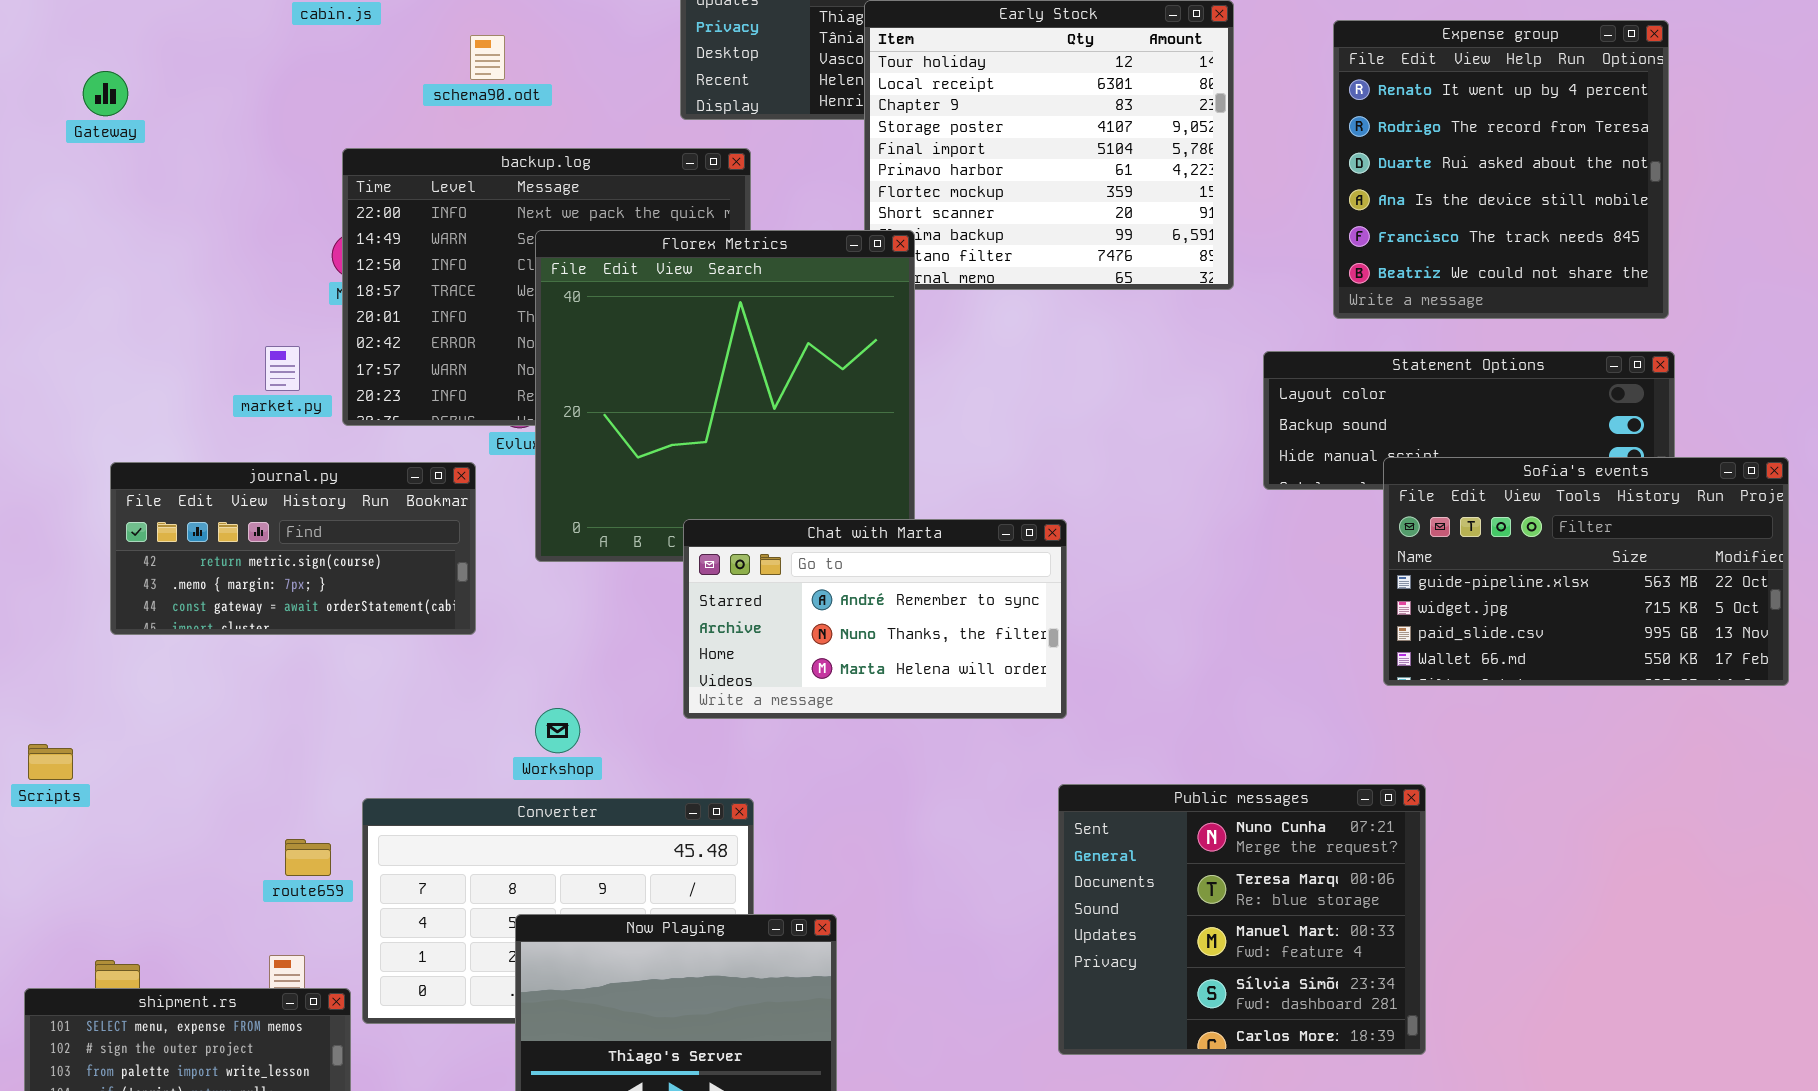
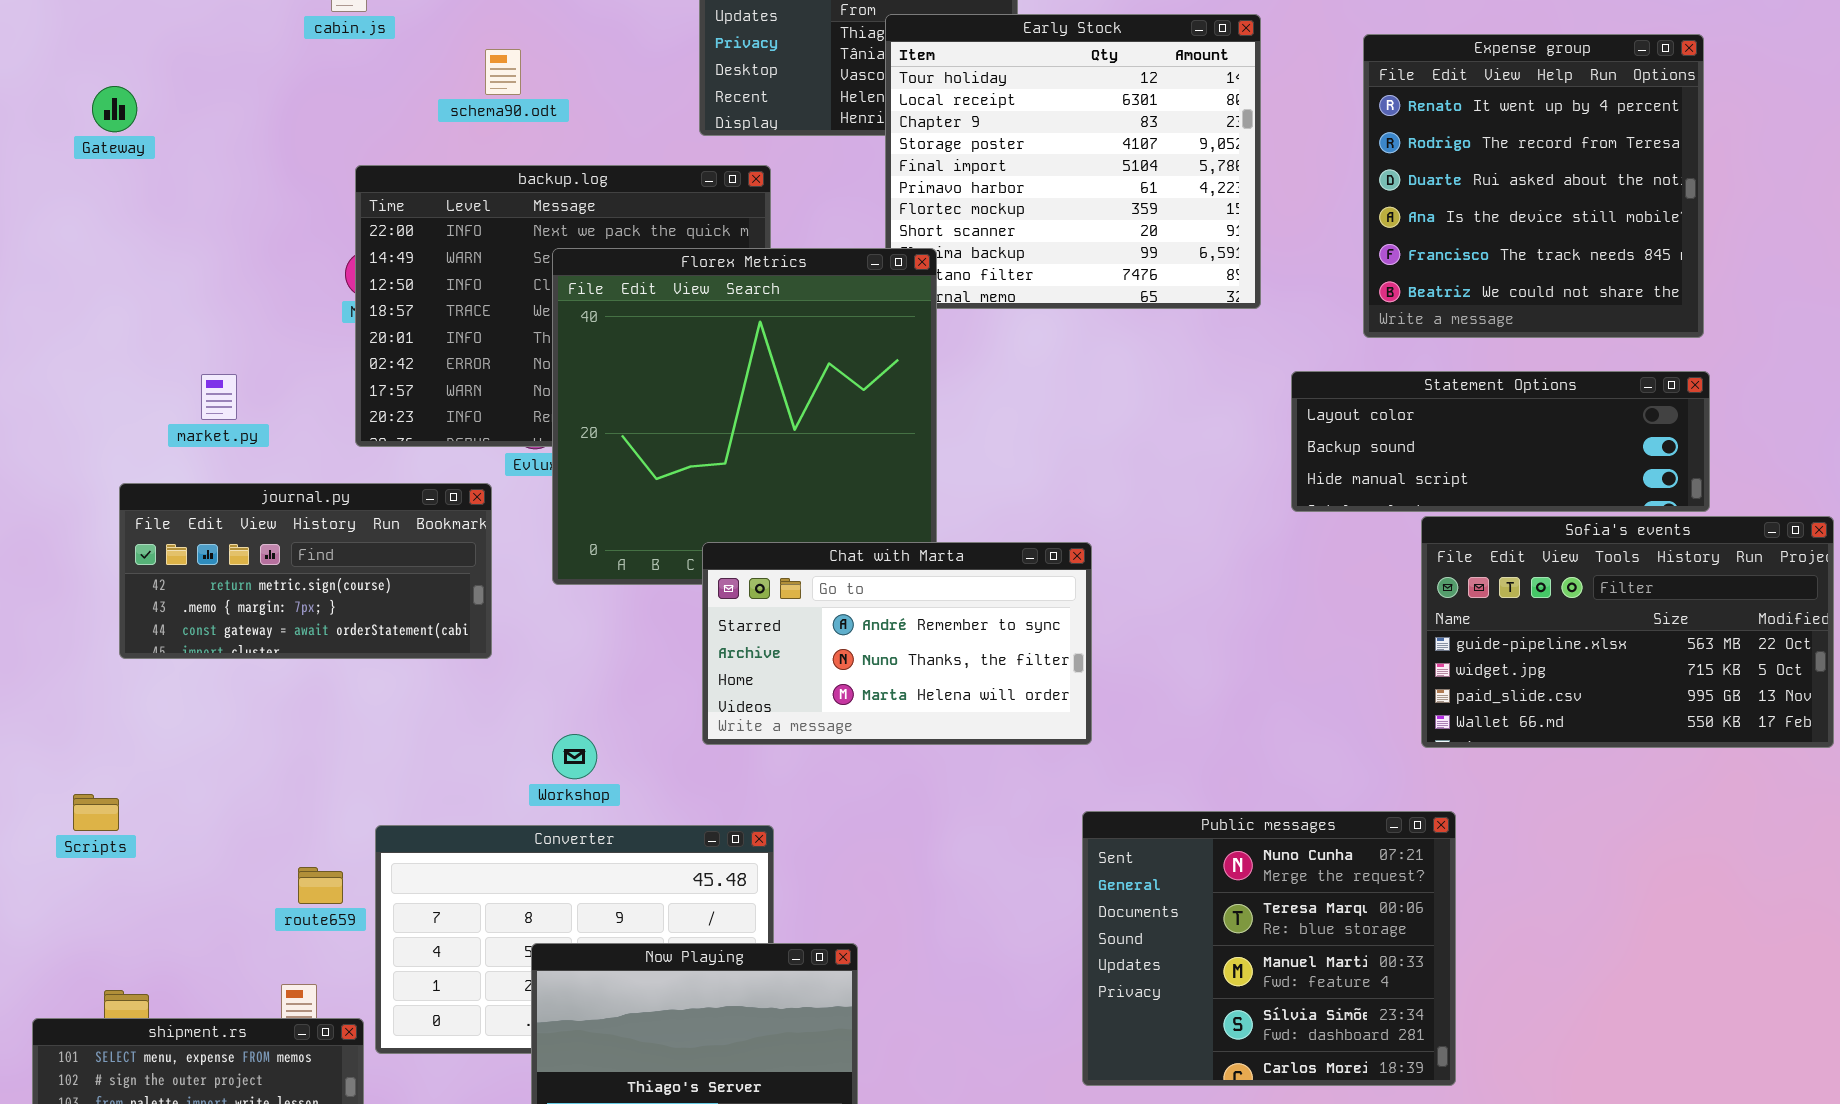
market.py: [265,346,300,391] -> [201,374,237,420], moved
Sofia's events: [1383,457,1789,686] -> [1421,516,1834,748], moved
Scripts: [28,744,73,780] -> [73,794,119,831], moved

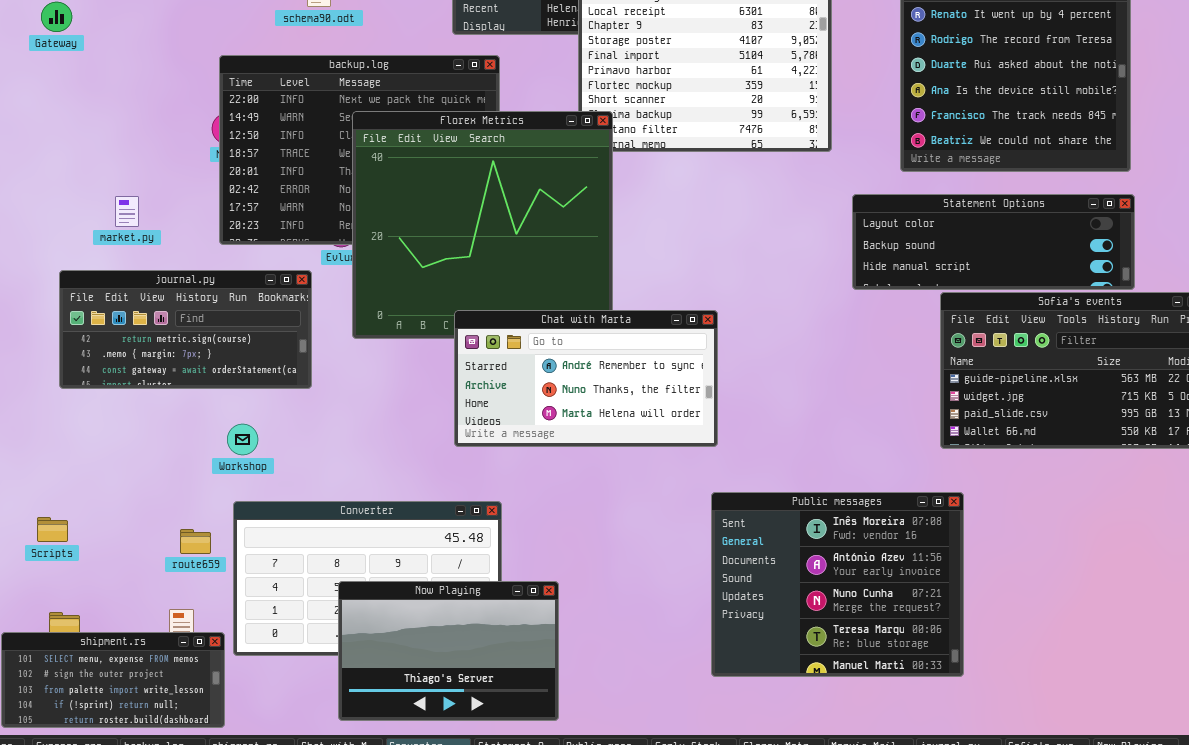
Workshop: [552,734,597,779] -> [227,424,258,455], moved
Scripts: [73,794,119,831] -> [37,517,68,542], moved
Public messages: [1082,811,1456,1086] -> [711,492,964,677], scrolled up 2 rows

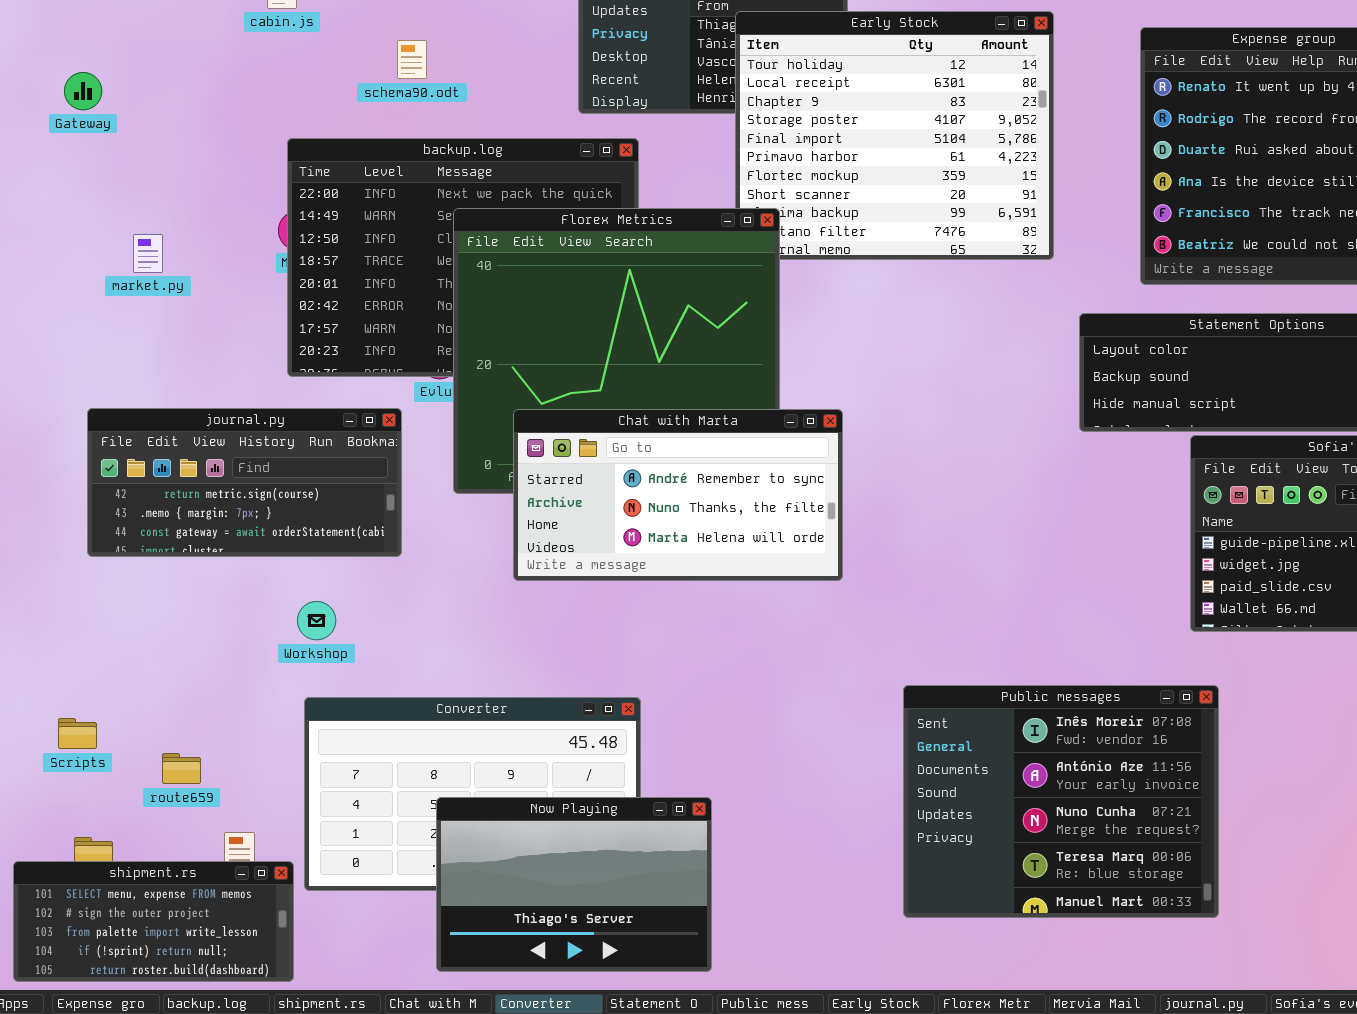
market.py: [115,196,139,227] -> [133,234,163,273], moved
Chat with Marta: [454,310,718,447] -> [513,409,843,581], moved
route659: [180,529,211,554] -> [162,753,201,784], moved

